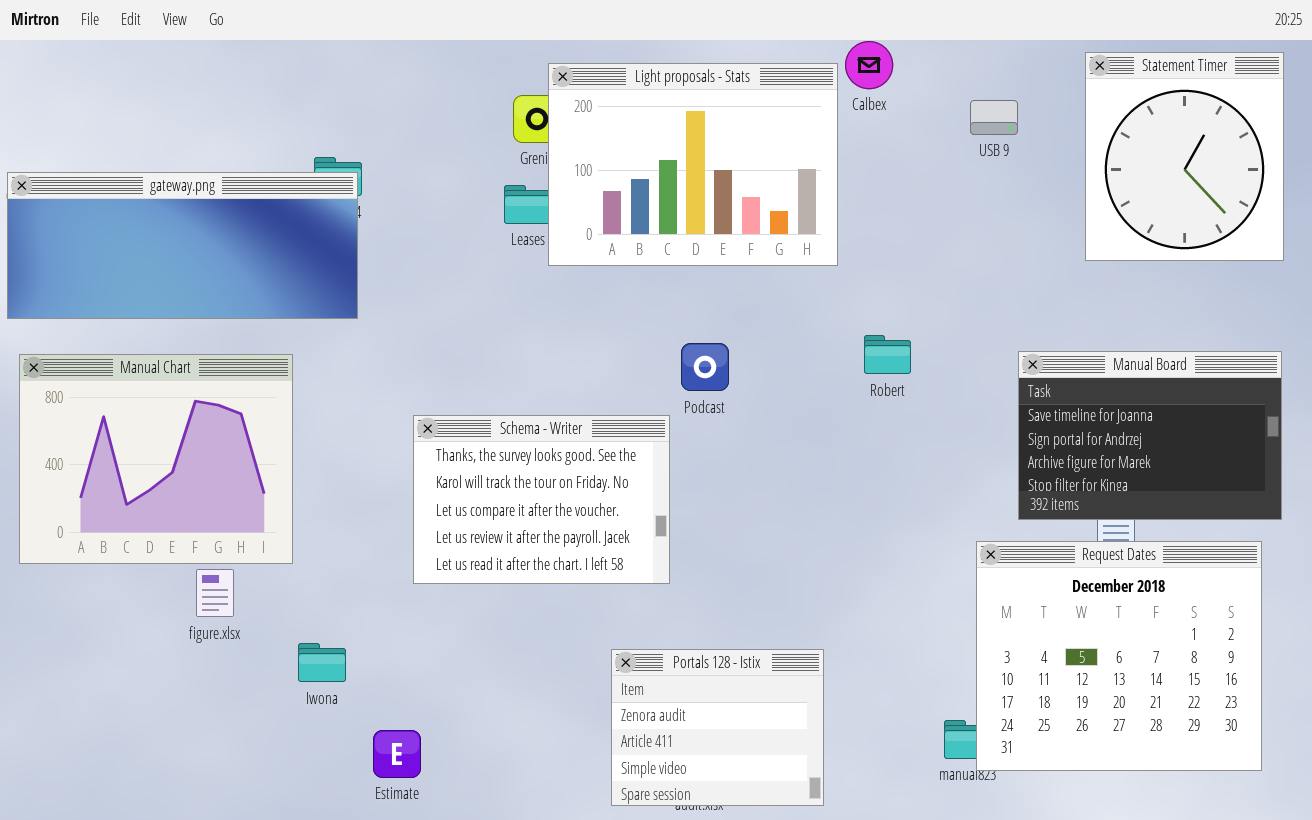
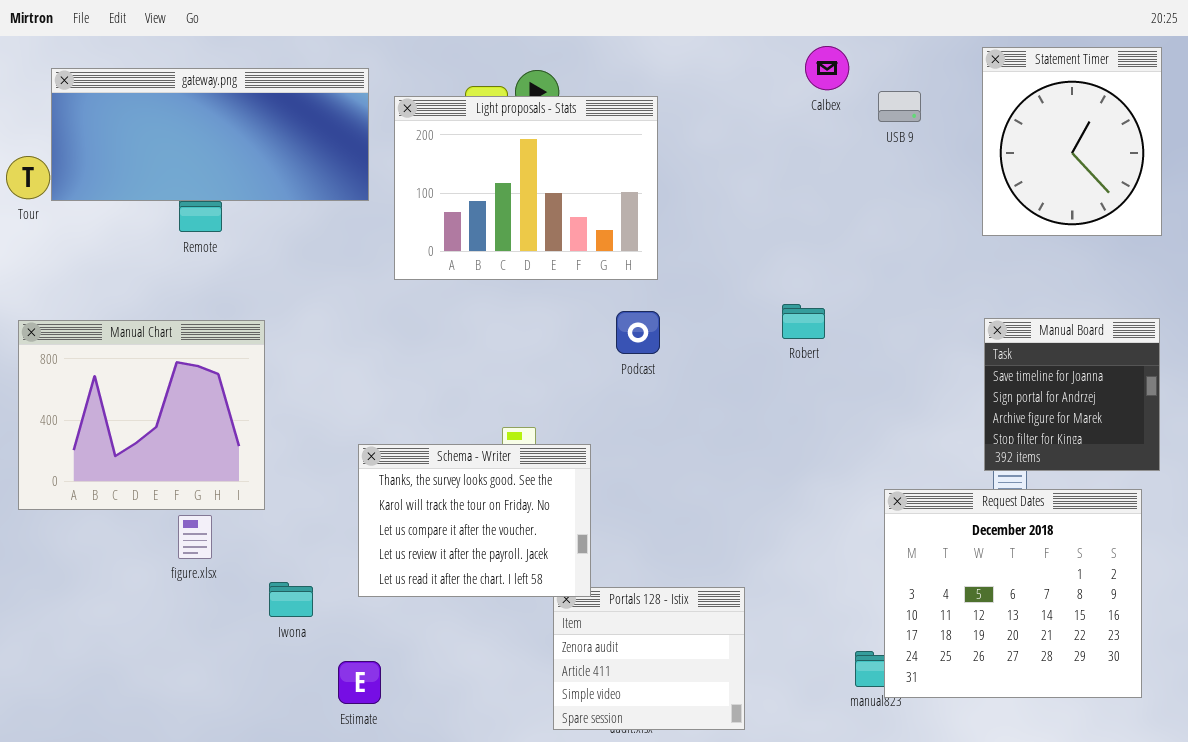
Calbex: [845,41,893,89] -> [805,46,849,90], moved
Light proposals - Stats: [548,63,838,266] -> [394,96,658,280], moved
gateway.png: [7,172,358,319] -> [51,68,369,201], moved
Manual Board: [1018,351,1282,520] -> [984,318,1160,471], resized
Schema - Writer: [413,415,670,584] -> [358,444,591,597], moved

